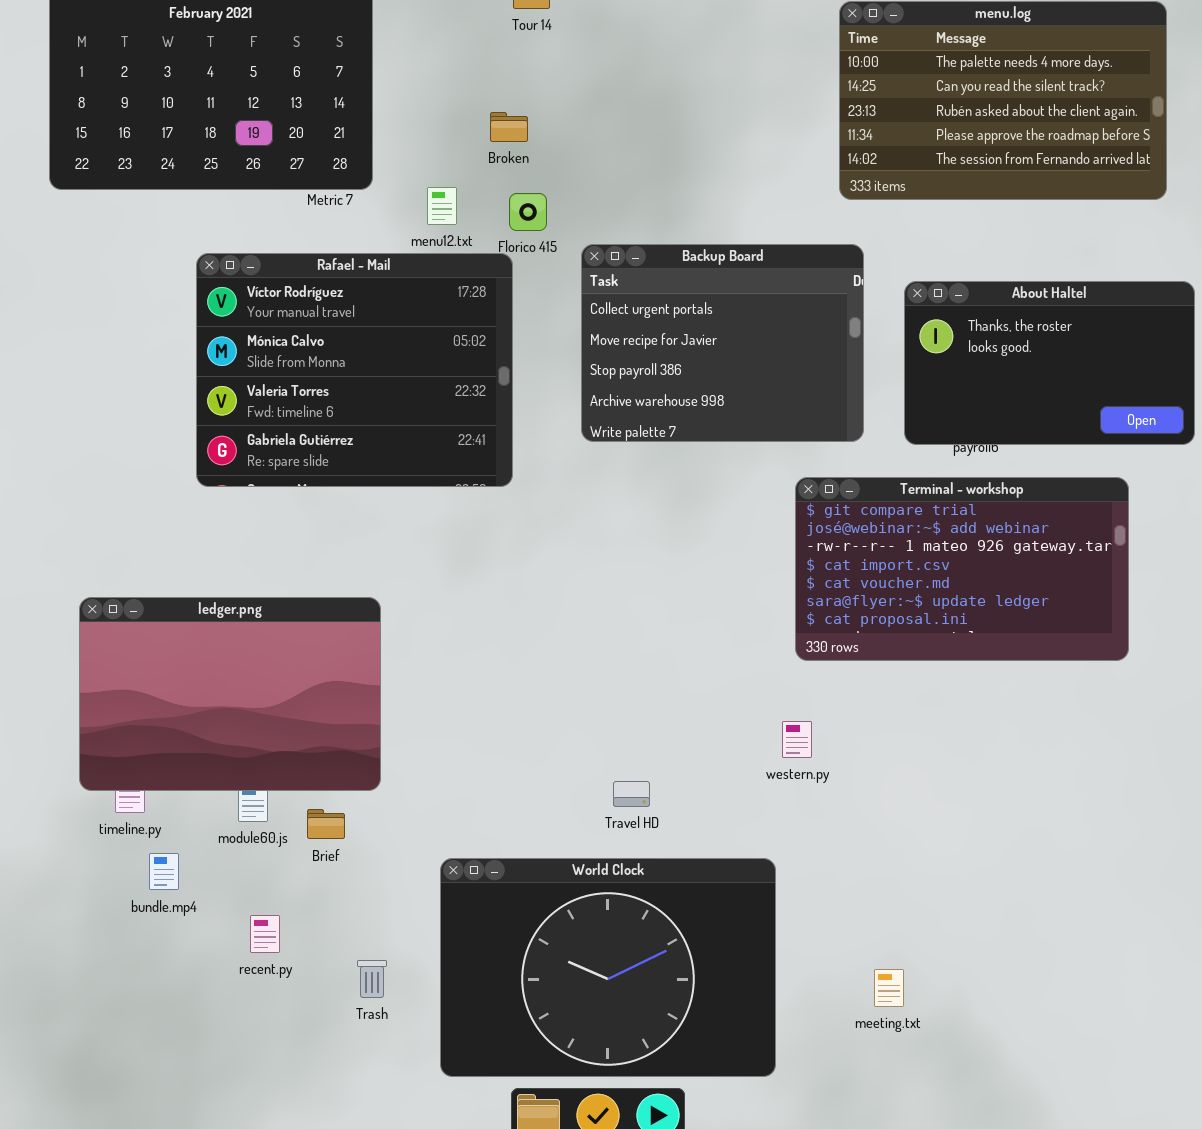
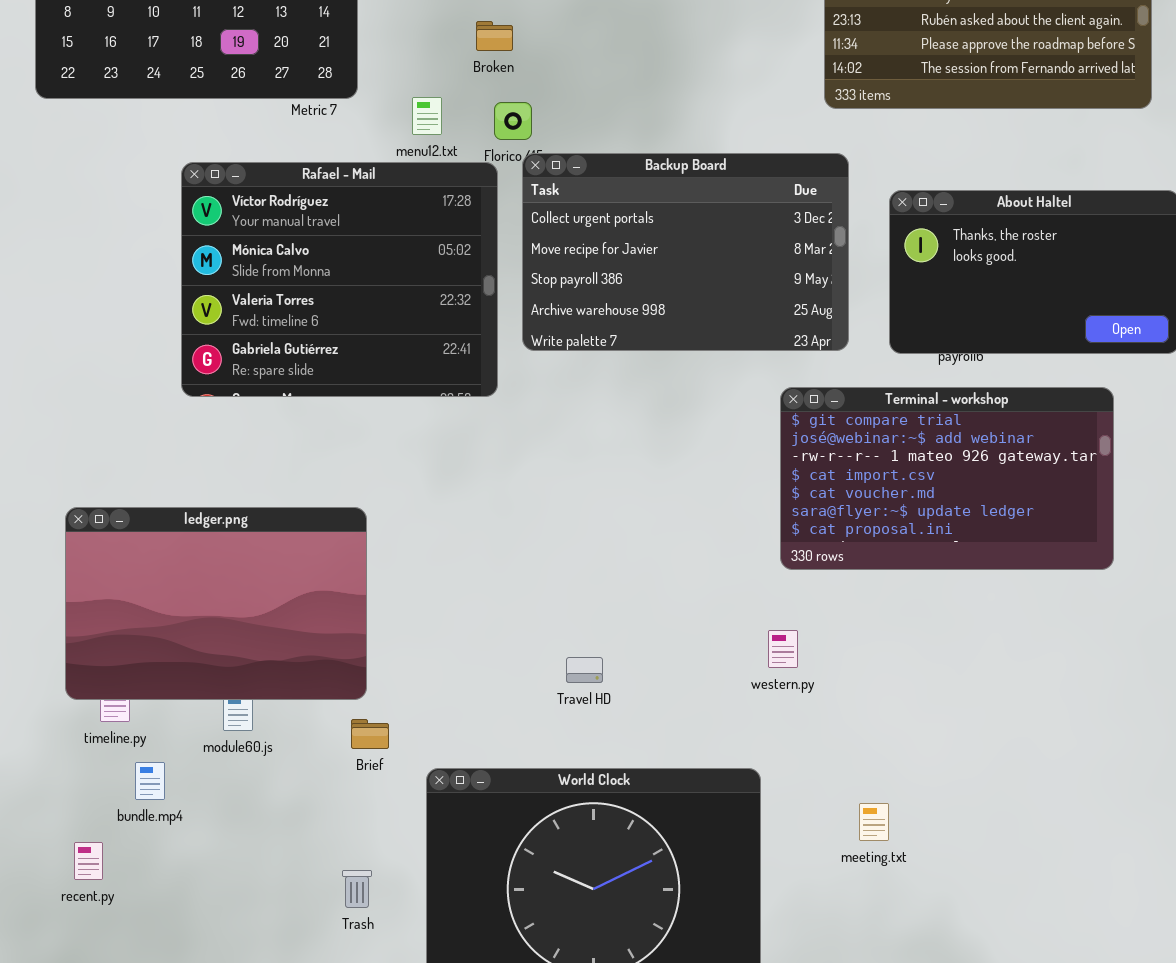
Backup Board: [581,244,864,442] -> [522,153,849,351], resized
Travel HD: [613,781,650,807] -> [566,657,603,683], moved
Brief: [307,809,345,839] -> [351,719,389,749], moved
recent.py: [250,915,280,953] -> [74,842,103,880], moved
meeting.txt: [874,969,904,1007] -> [859,803,889,841], moved

